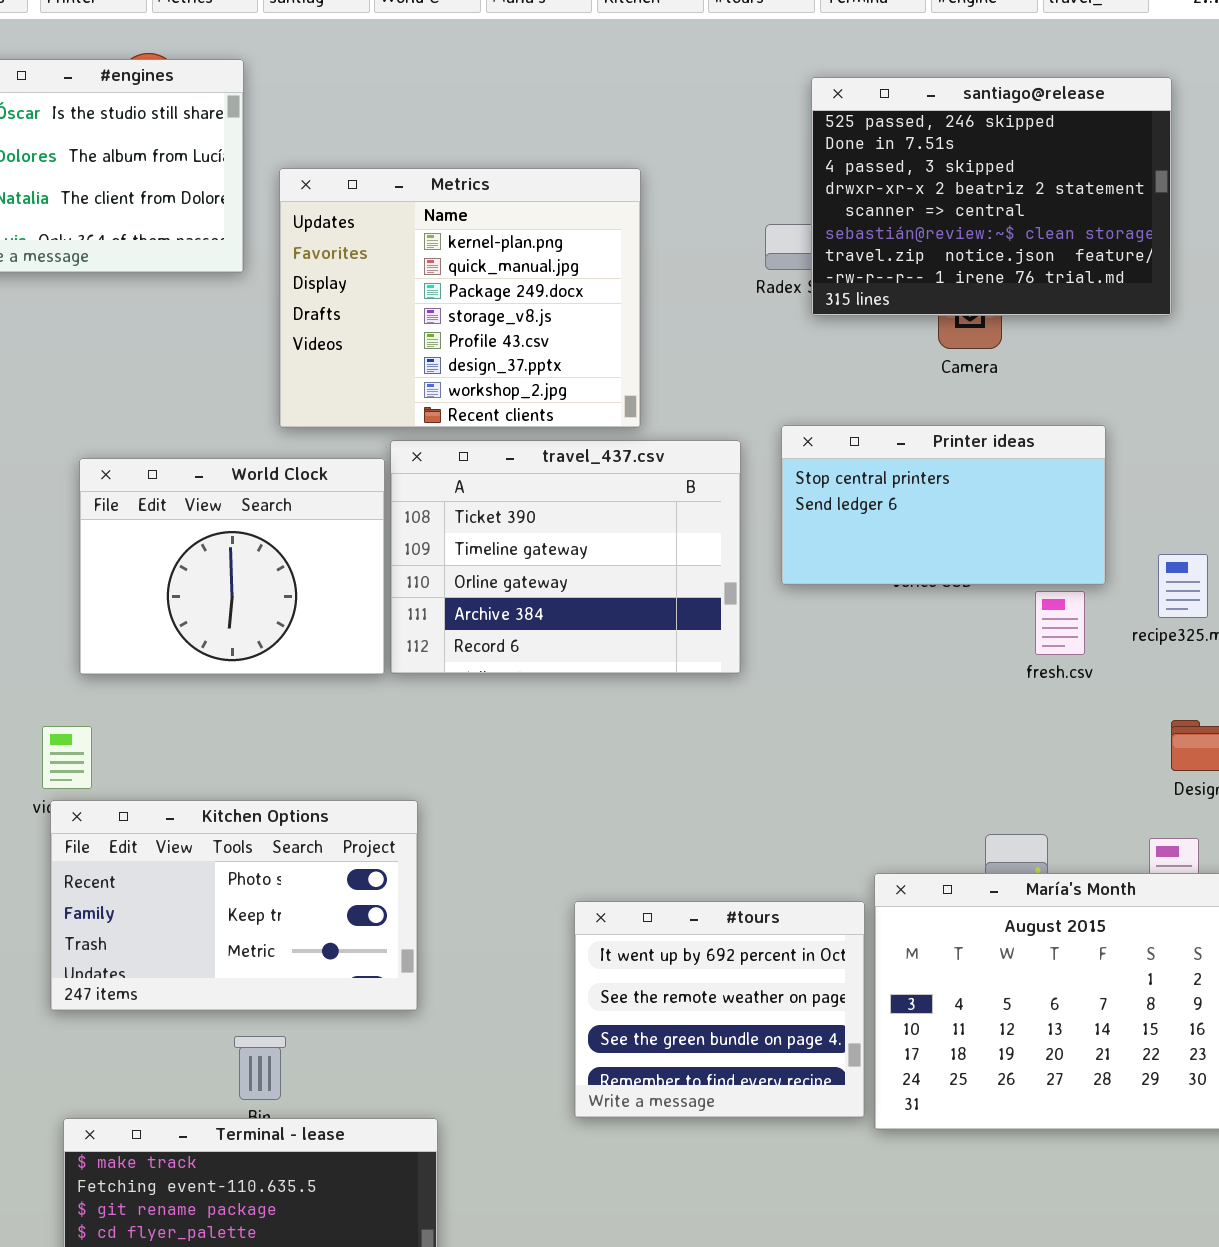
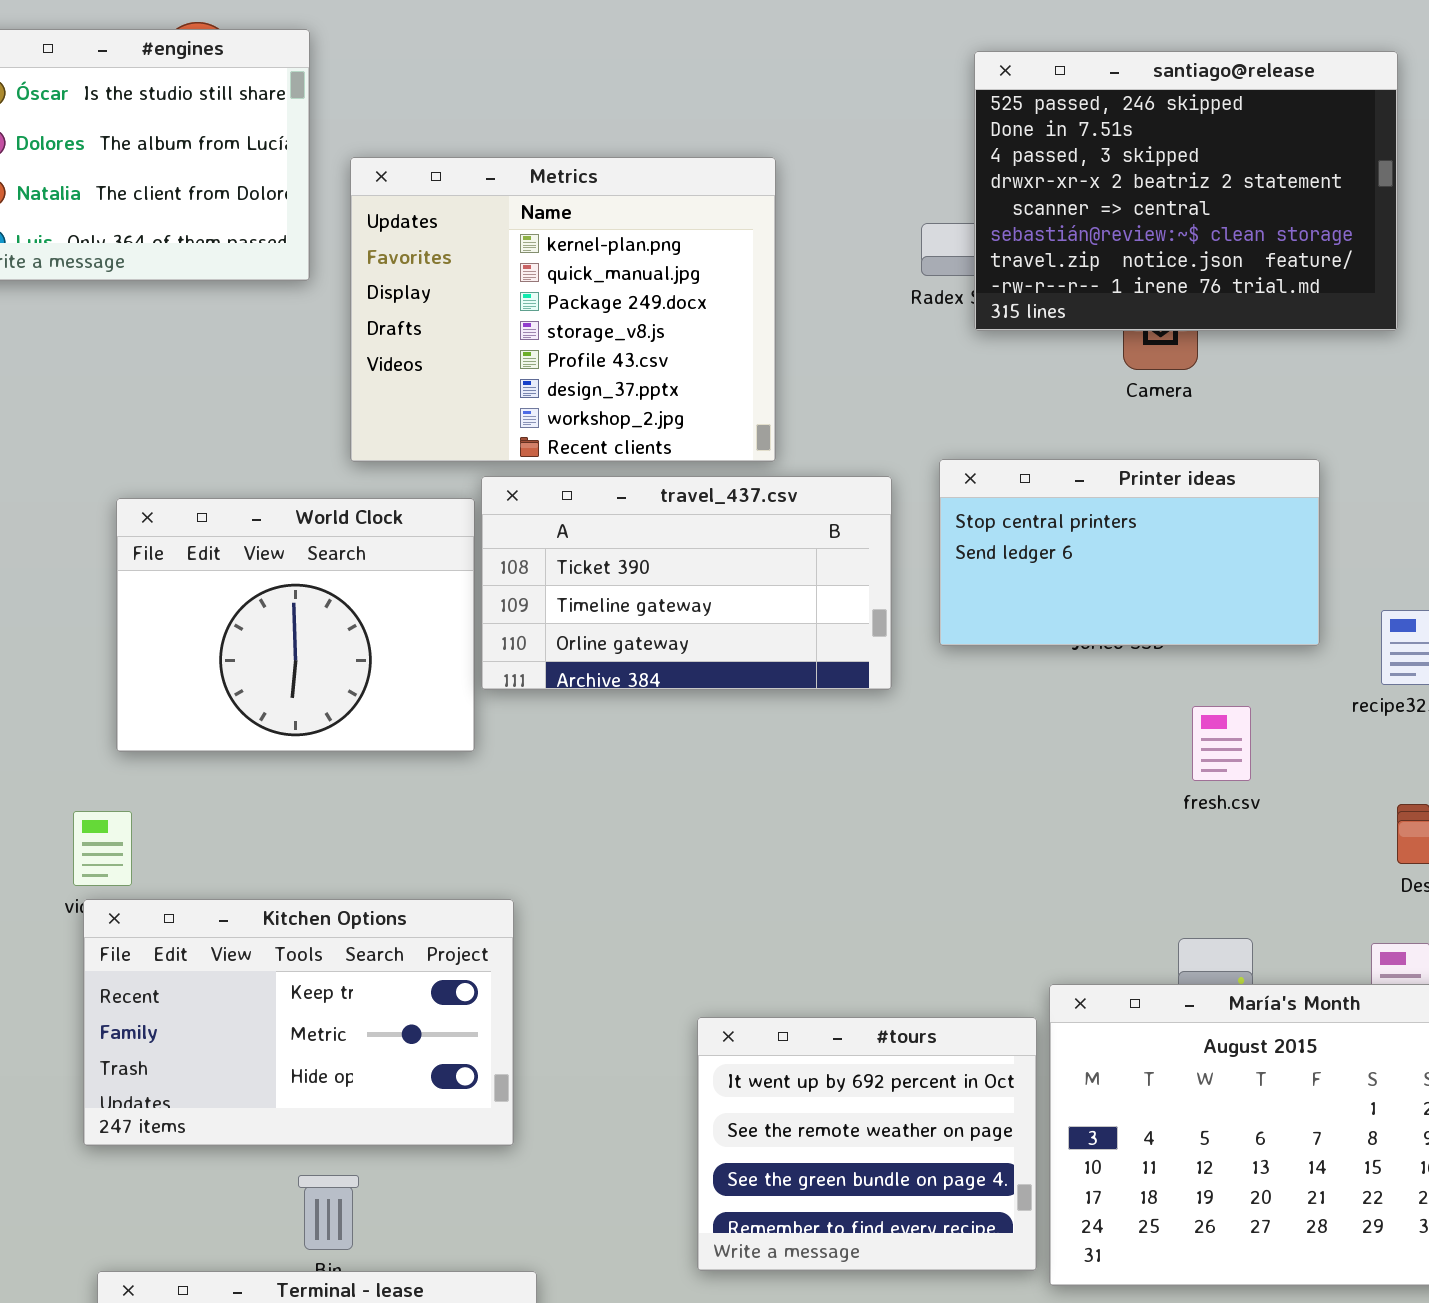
travel_437.csv: [390,440,741,674] -> [481,476,892,690], resized
fresh.csv: [1035,591,1085,655] -> [1192,706,1251,781], moved
Kitchen Options: [50,800,418,1011] -> [83,899,514,1146], scrolled down 1 row

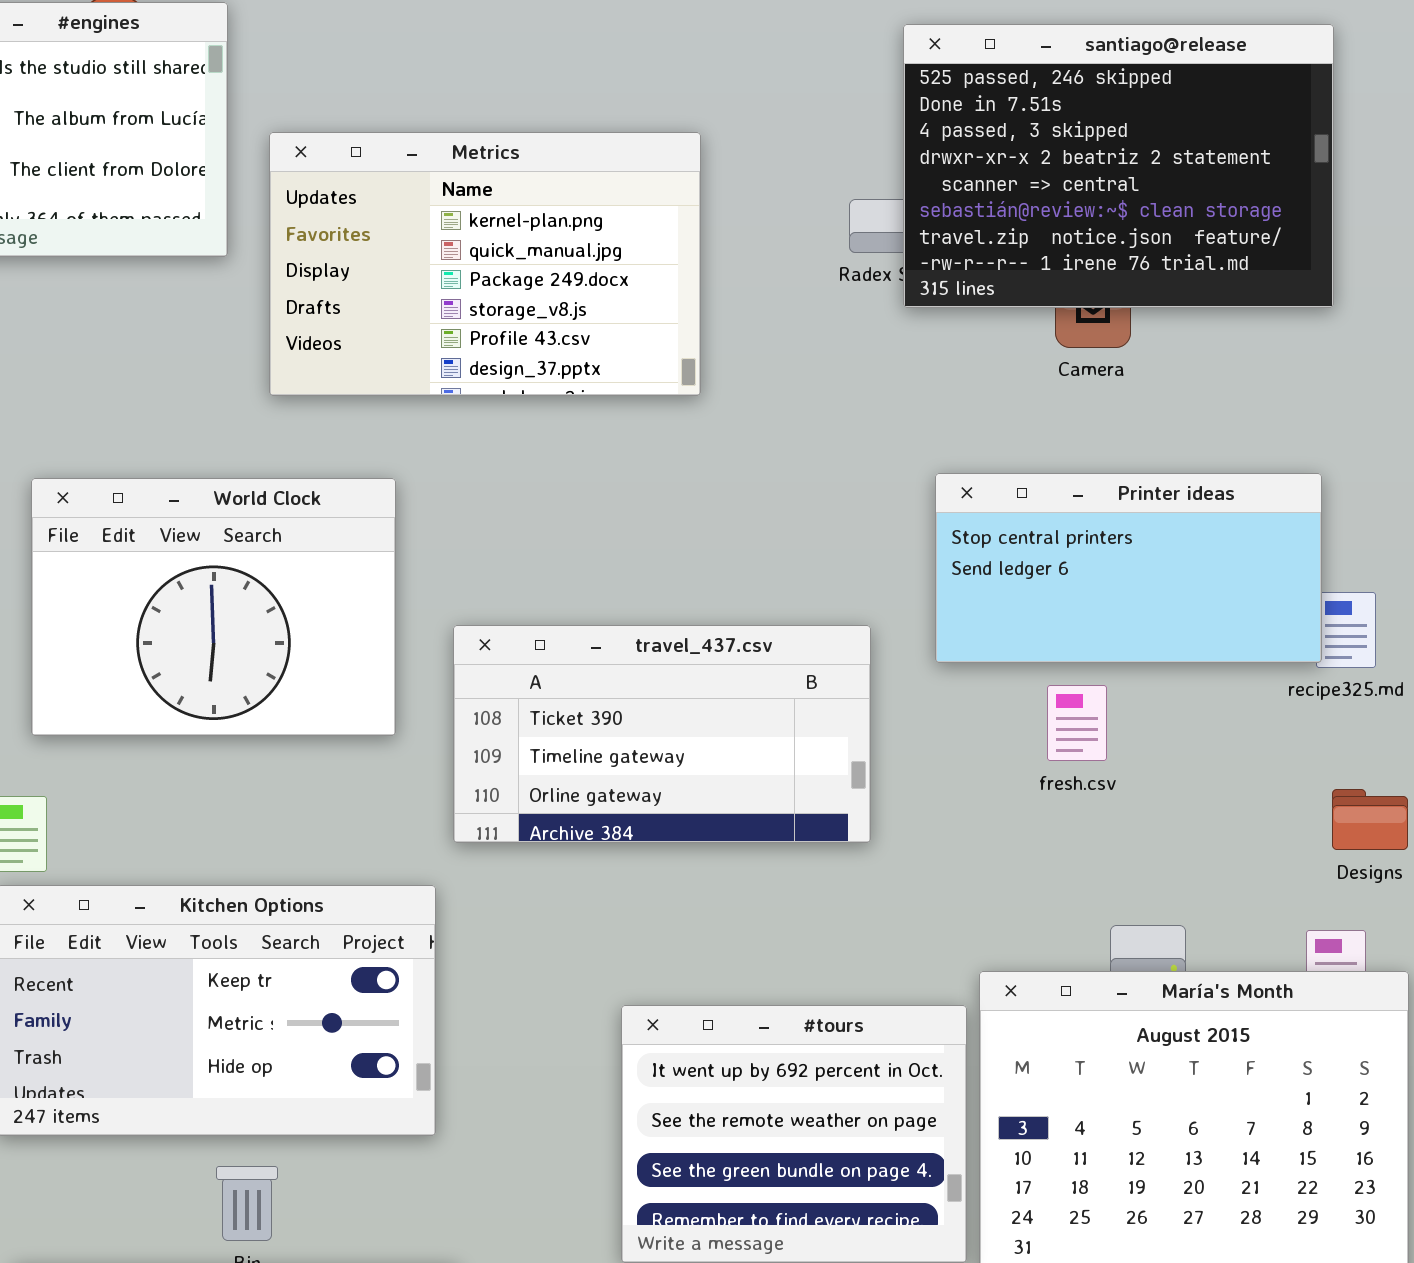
Metrics: [350,157,776,462] -> [269,132,701,396], resized
Printer ideas: [939,459,1320,646] -> [935,473,1322,663], moved
travel_437.csv: [481,476,892,690] -> [453,625,871,843], moved
fresh.csv: [1192,706,1251,781] -> [1047,685,1107,761], moved

